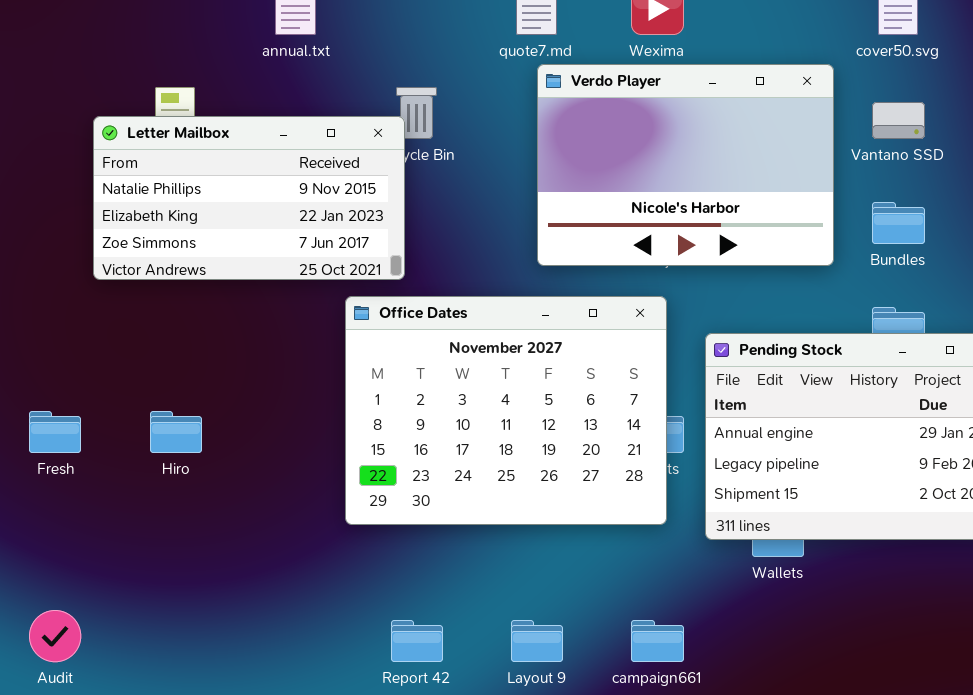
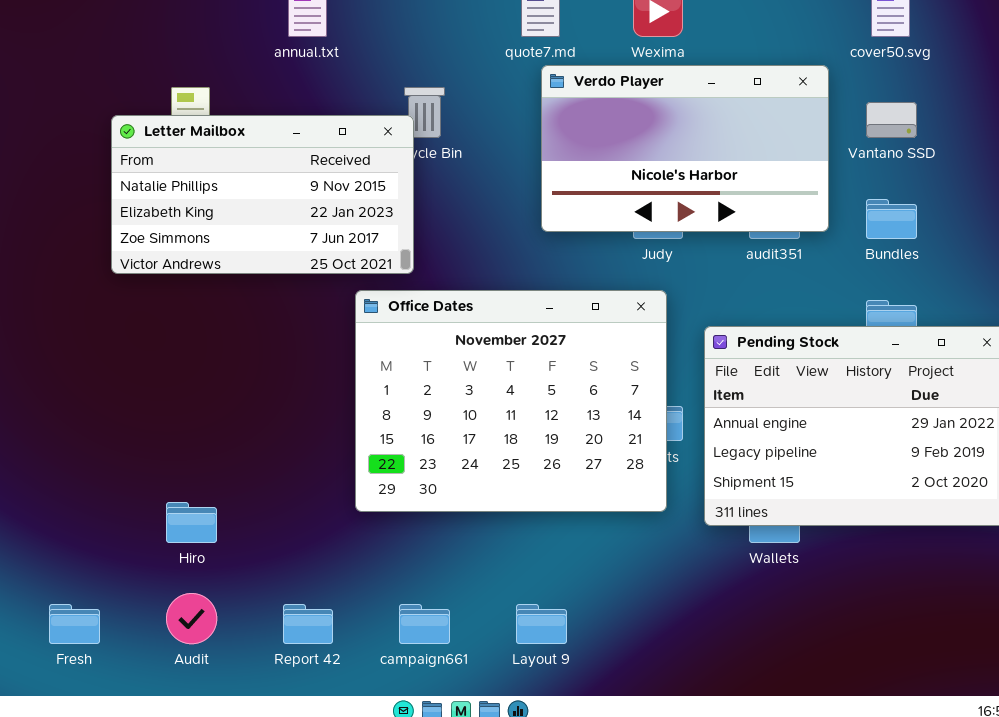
Verdo Player: [537,64,834,266] -> [541,65,829,232], resized
Fresh: [29,411,81,453] -> [49,604,100,644], moved
Hiro: [150,411,202,453] -> [166,502,217,543], moved
Audit: [29,610,81,662] -> [166,593,217,644], moved
Report 42: [391,620,443,662] -> [283,604,333,644], moved
campaign661: [631,620,684,662] -> [399,604,450,644], moved

